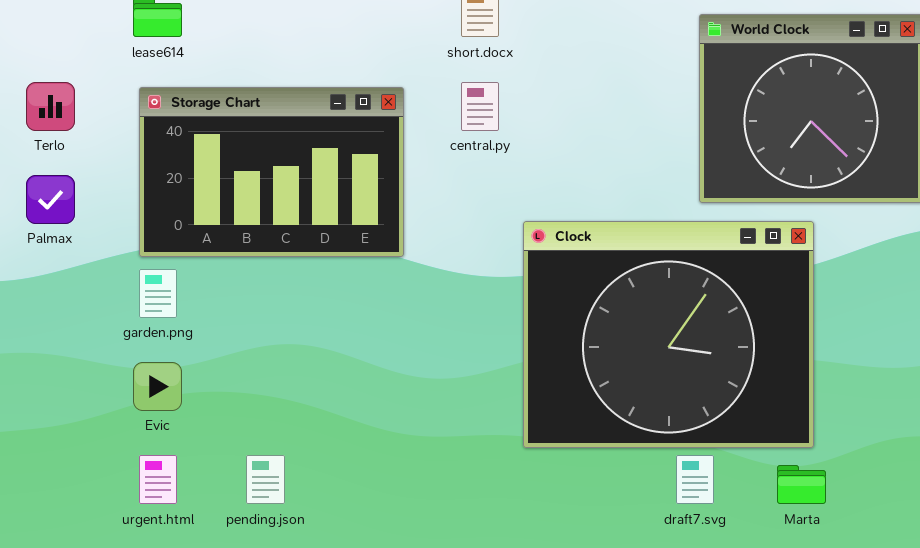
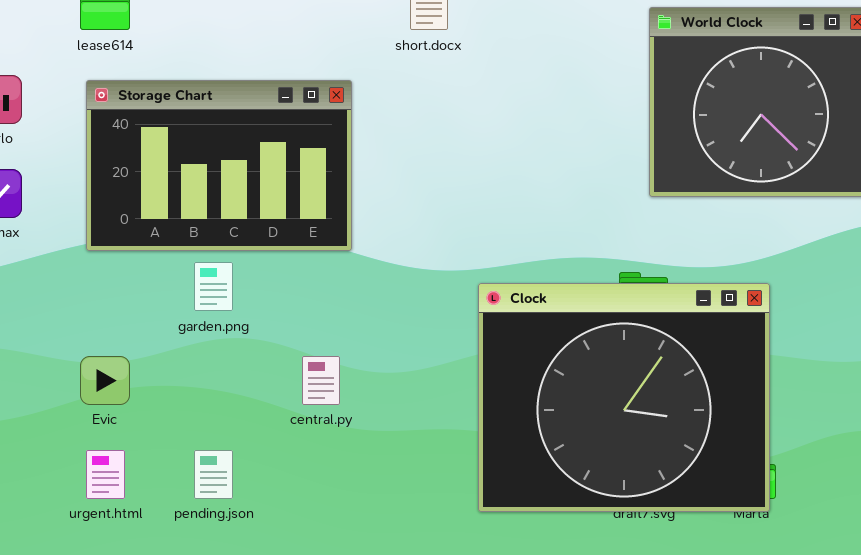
central.py: [461,82,499,131] -> [302,356,340,405], moved
Clock: [523,221,814,448] -> [478,283,770,512], moved
garden.png: [139,269,177,318] -> [194,262,233,311], moved

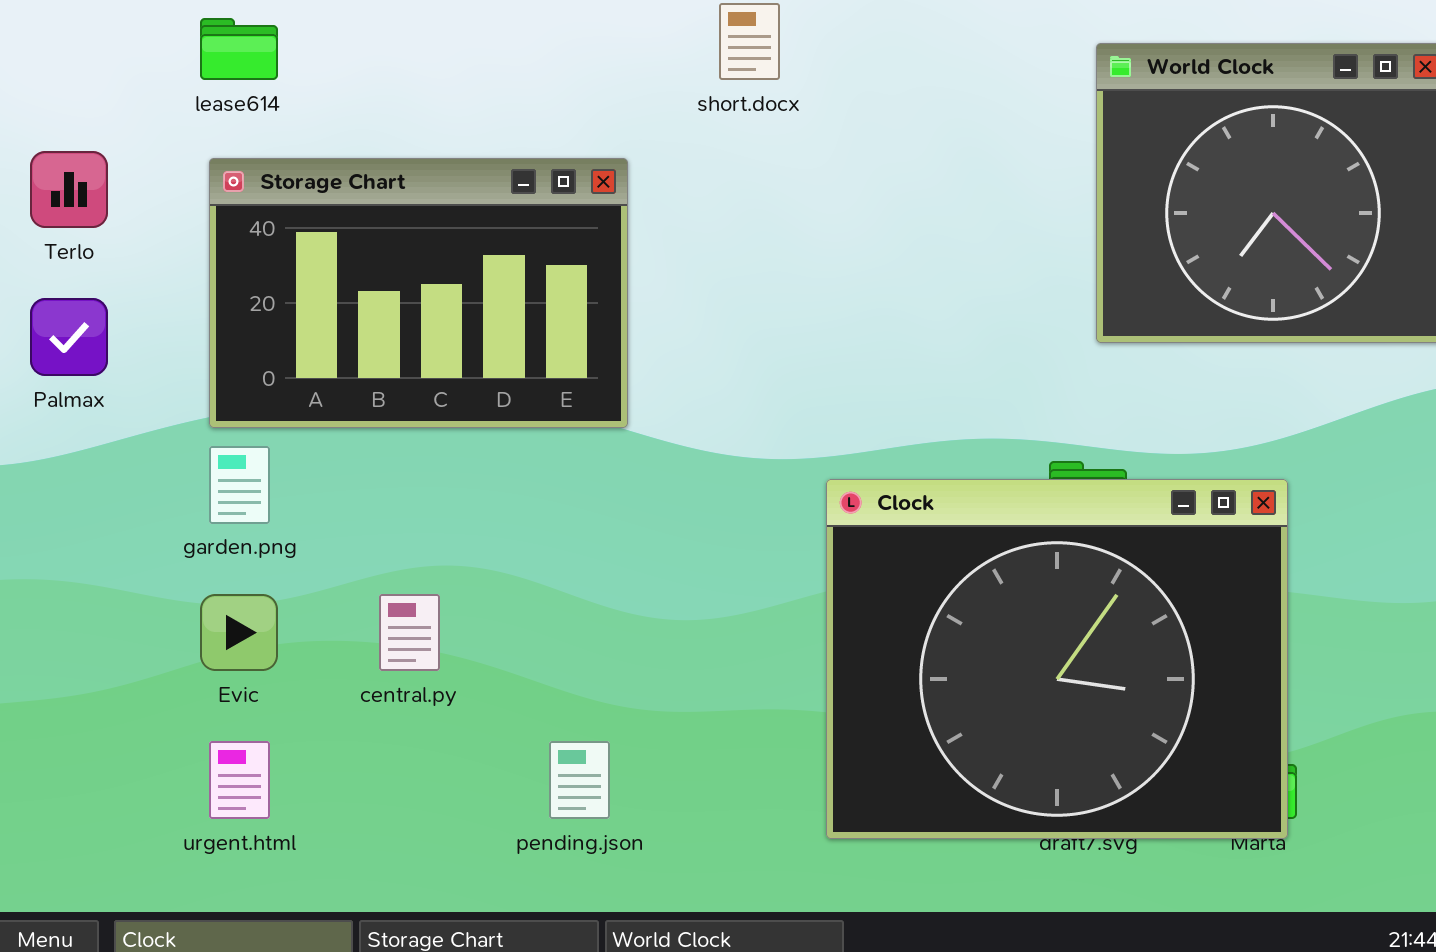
garden.png: [194,262,233,311] -> [209,446,270,524], moved
central.py: [302,356,340,405] -> [379,594,440,671], moved
pending.json: [194,450,233,499] -> [549,741,610,819], moved

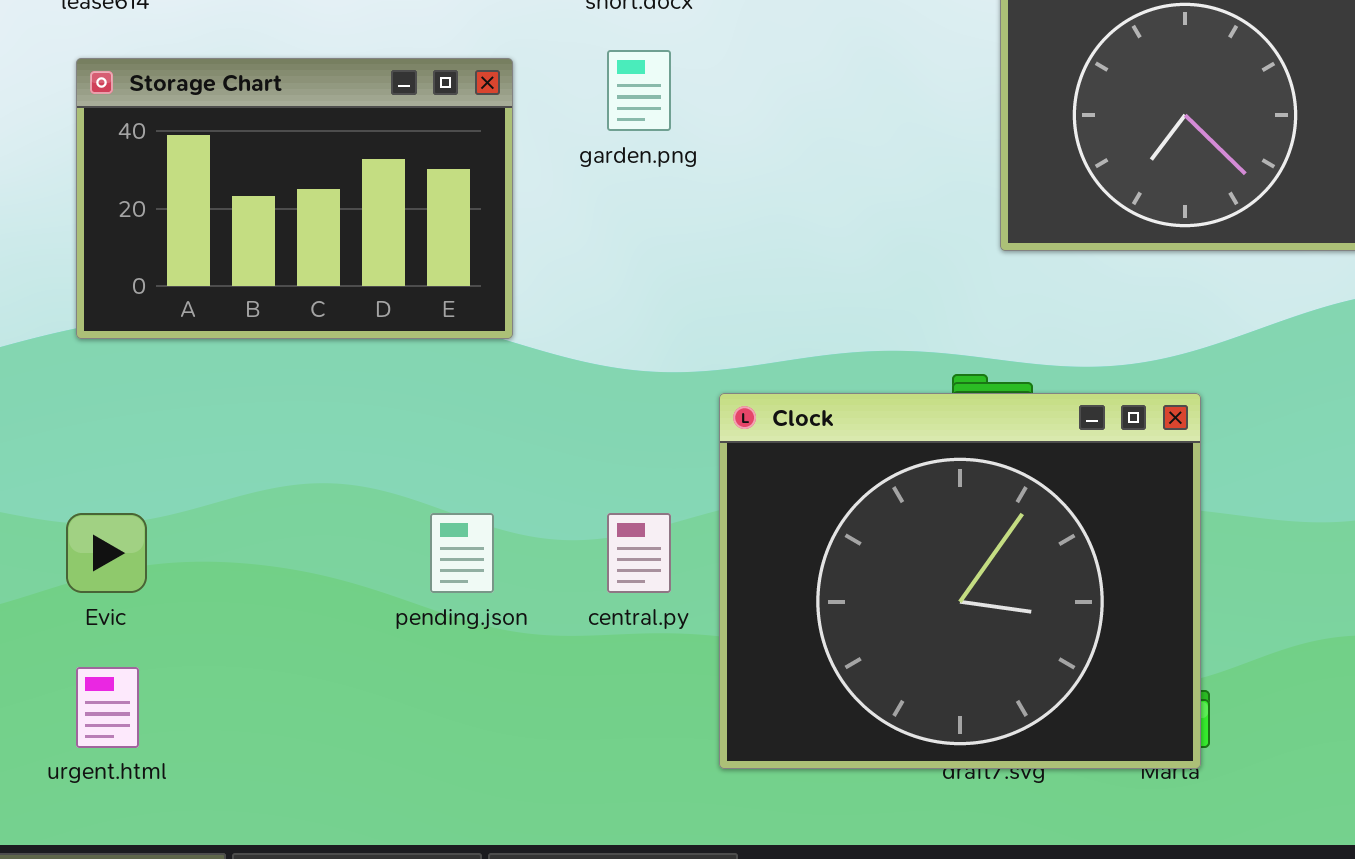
garden.png: [209,446,270,524] -> [607,50,671,131], moved
central.py: [379,594,440,671] -> [607,513,671,593], moved
pending.json: [549,741,610,819] -> [430,513,494,593], moved

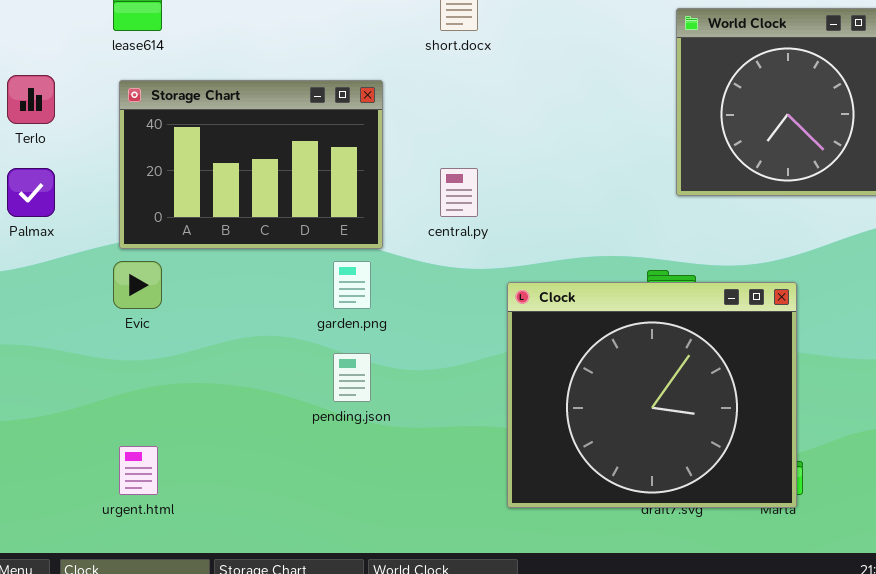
garden.png: [607,50,671,131] -> [333,261,371,309], moved
Evic: [66,513,147,593] -> [113,261,162,309], moved
central.py: [607,513,671,593] -> [440,168,478,217], moved

